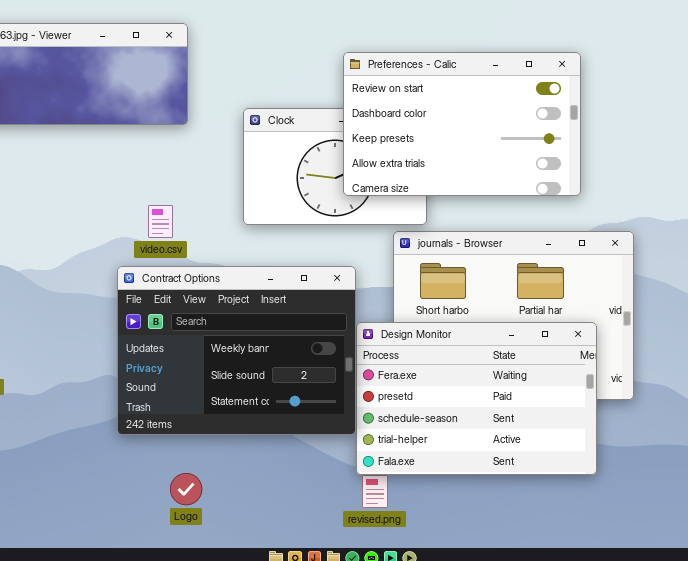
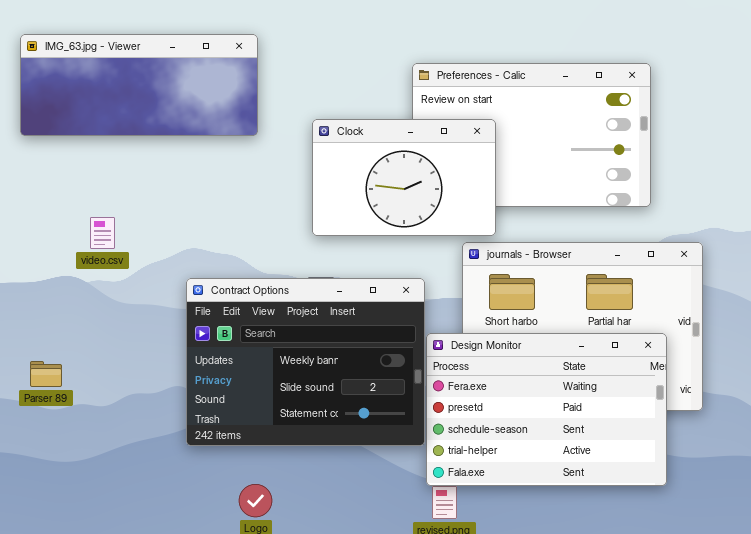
Clock: [243,108,427,225] -> [312,119,496,236], raised
video.csv: [148,205,173,238] -> [90,217,115,249], moved

